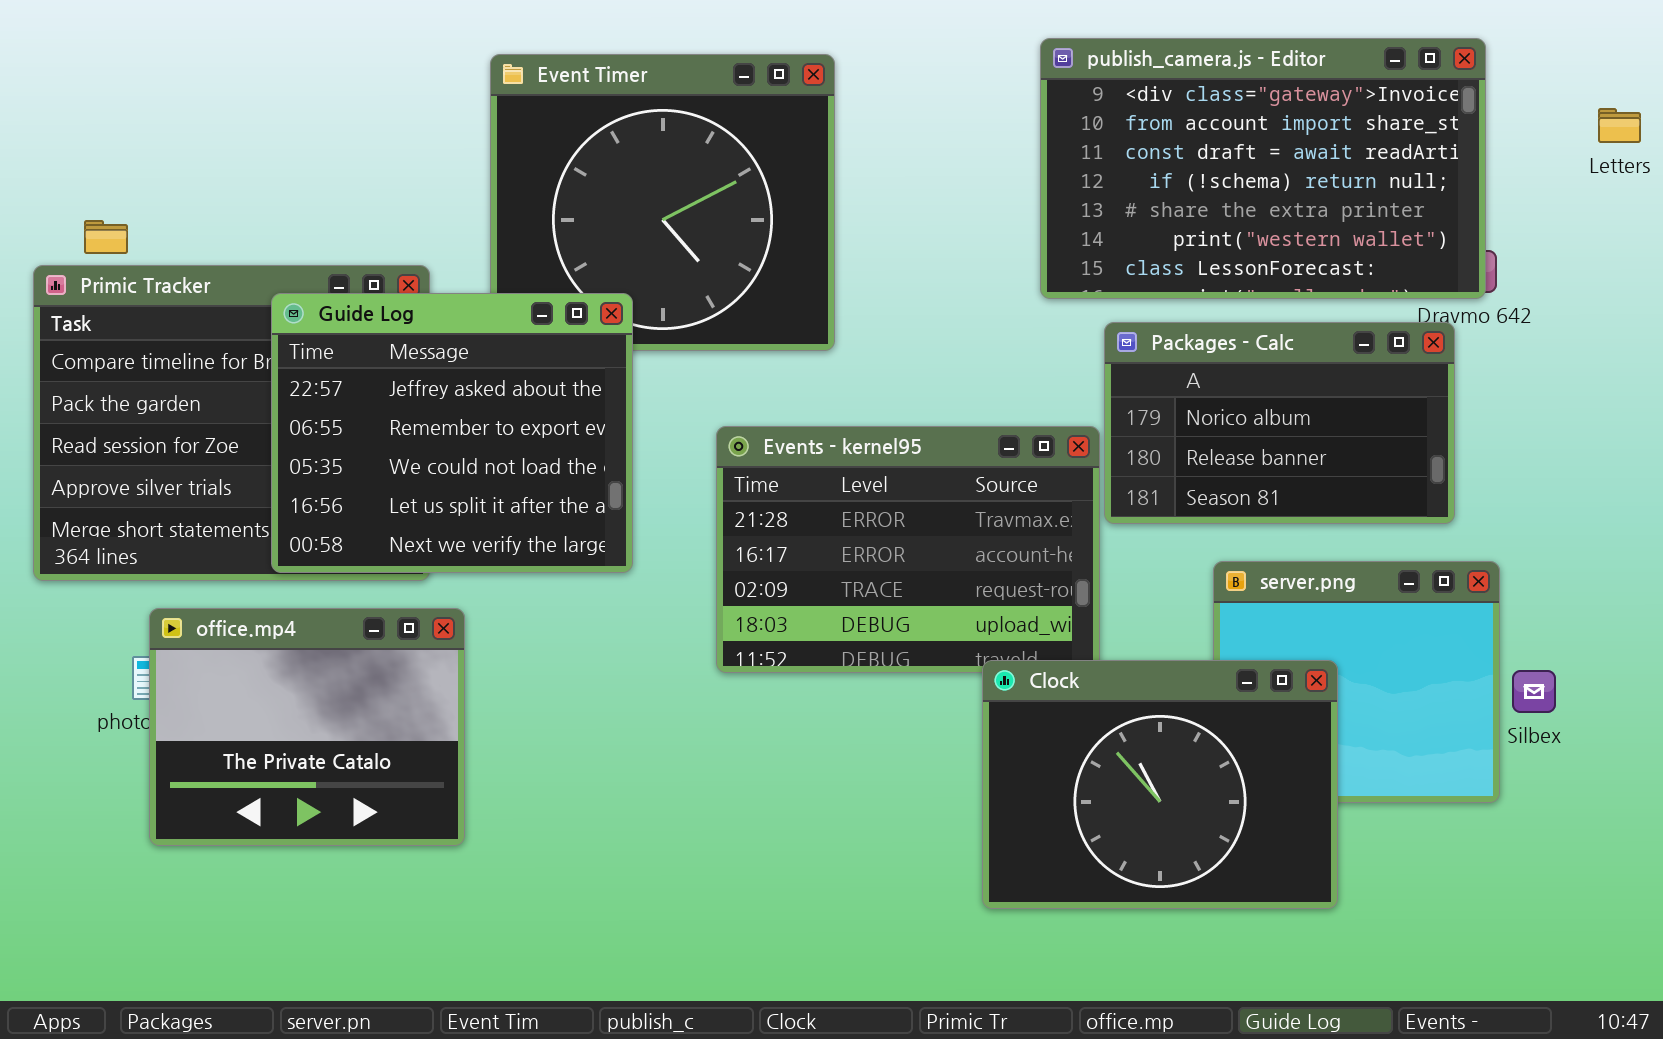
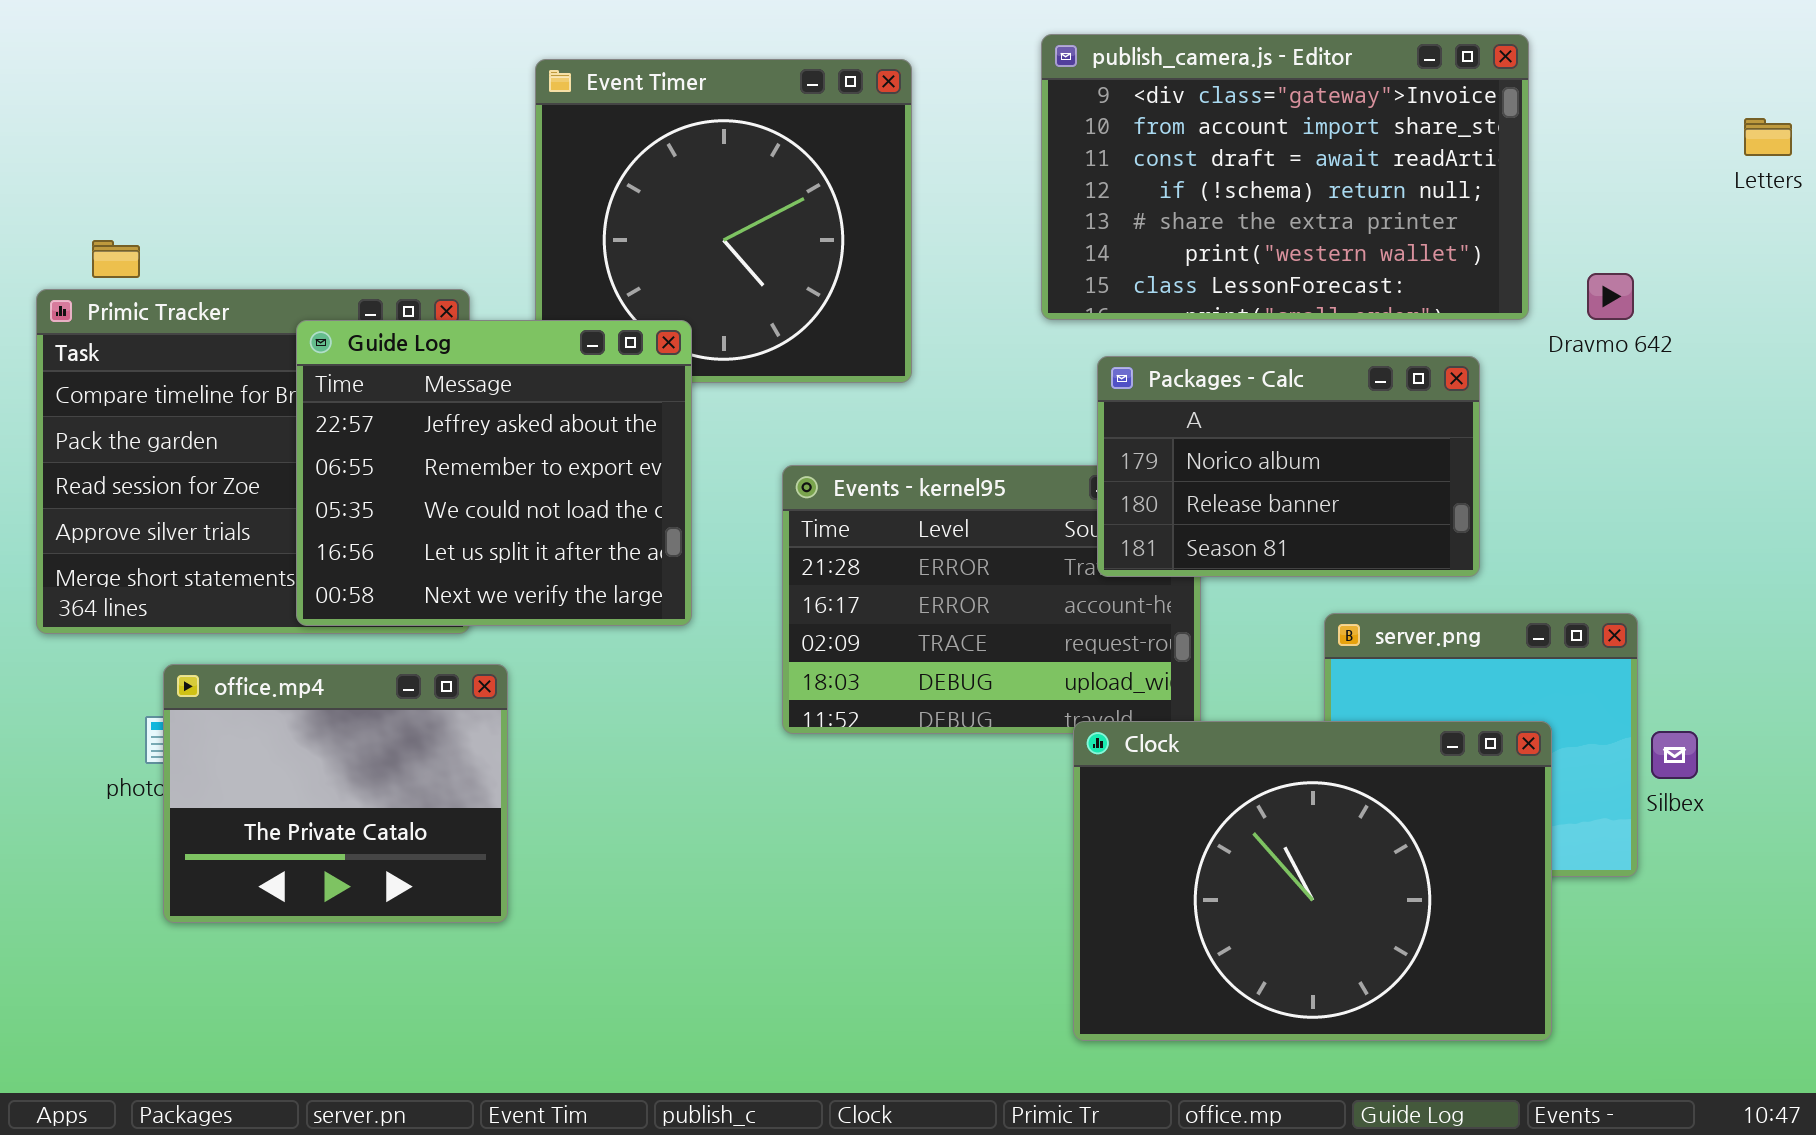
publish_camera.js - Editor: [1040,38,1486,299] -> [1041,34,1529,320], moved
Packages - Calc: [1104,322,1455,524] -> [1097,356,1480,577], moved
Clock: [982,660,1338,909] -> [1073,721,1552,1041], resized

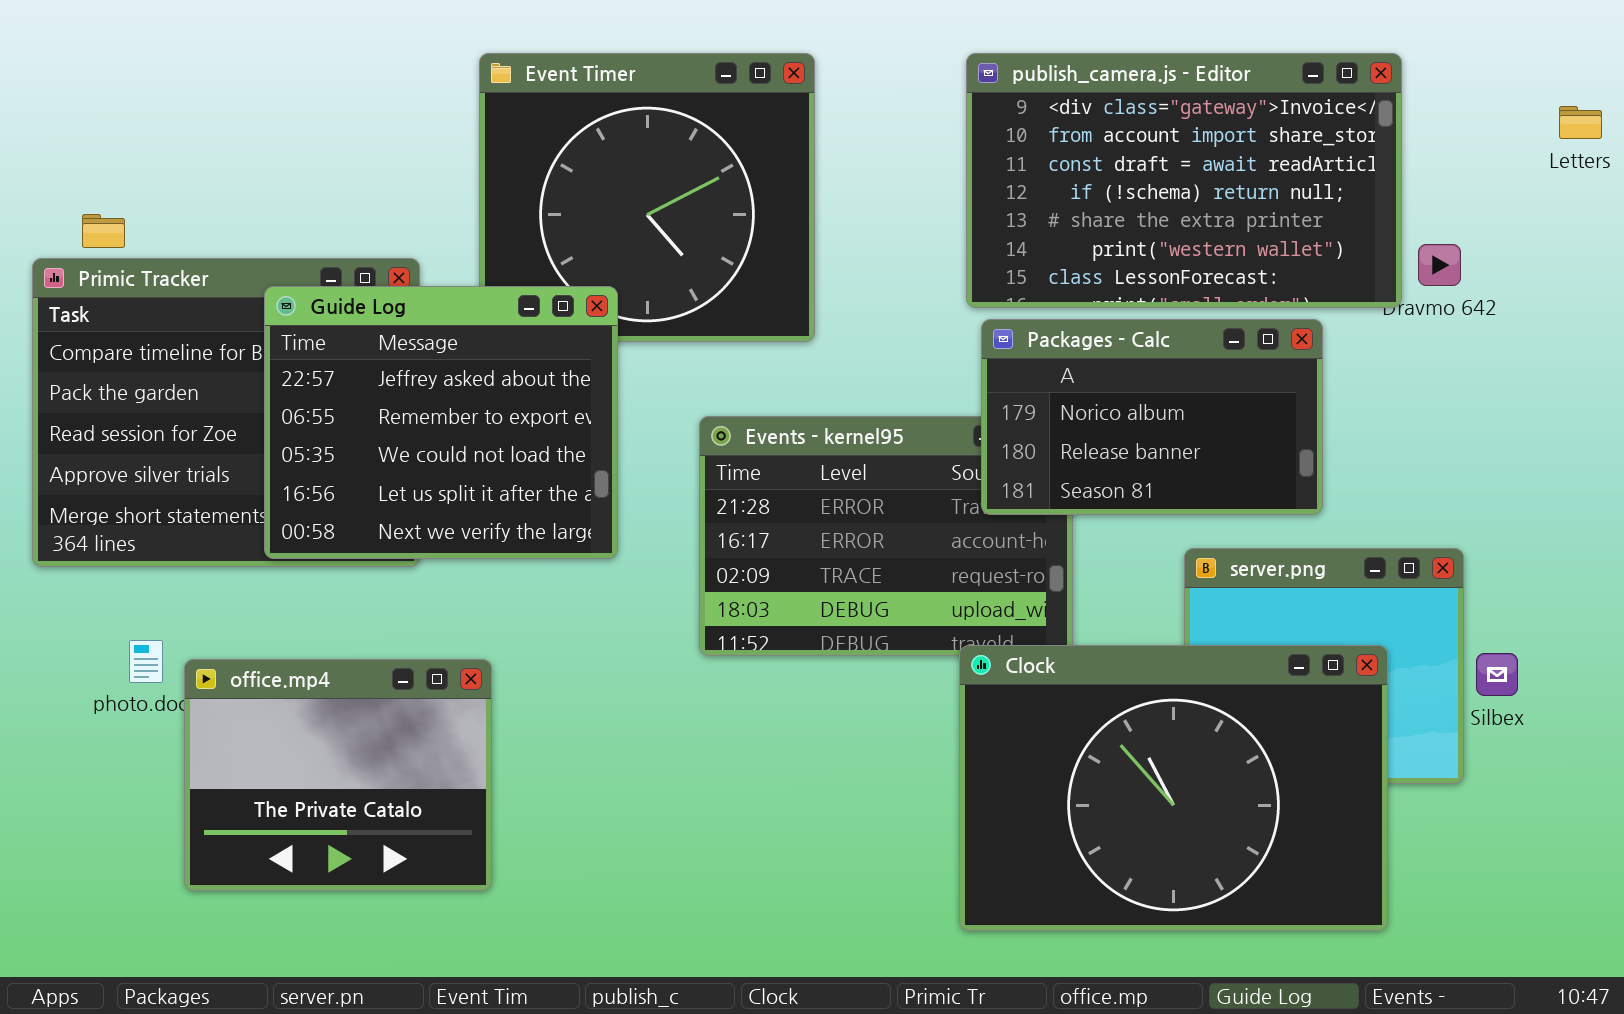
publish_camera.js - Editor: [1041,34,1529,320] -> [966,53,1402,308], moved
office.mp4: [163,664,508,923] -> [184,659,492,891], moved

